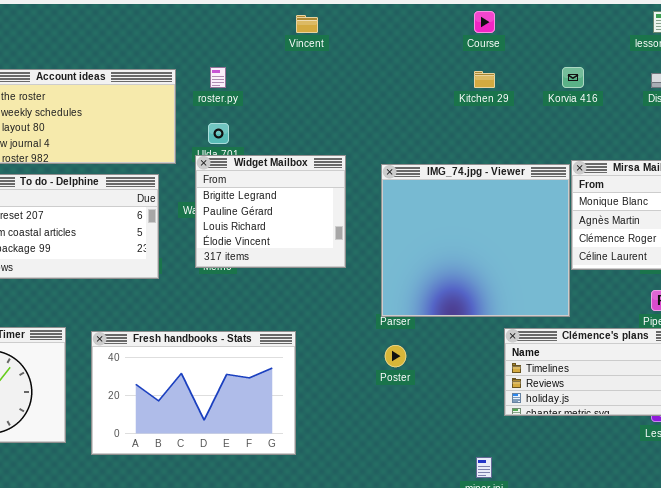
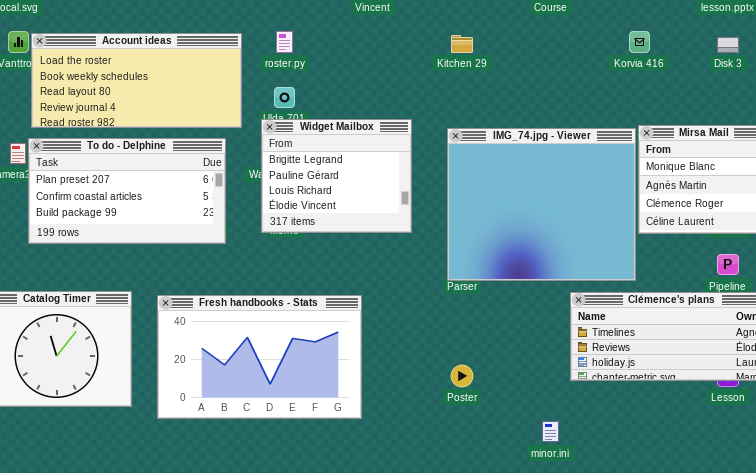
Kitchen 29: [474,71,495,88] -> [451,35,473,53], moved
Poster: [385,345,406,367] -> [451,365,473,387], moved

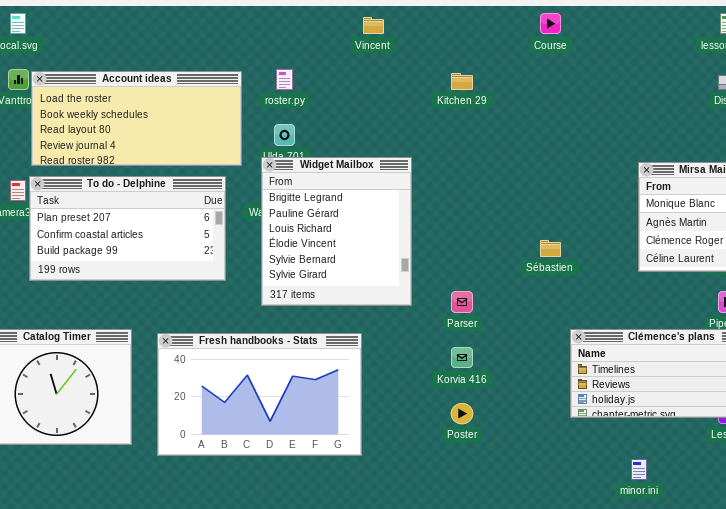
Korvia 416: [629,31,650,53] -> [451,347,473,368], moved
Widget Mailbox: [261,119,412,233] -> [261,157,412,306], resized
IMG_74.jpg - Viewer: [447,128,636,281] -> none, closed
minor.ini: [542,421,559,442] -> [631,459,647,480], moved

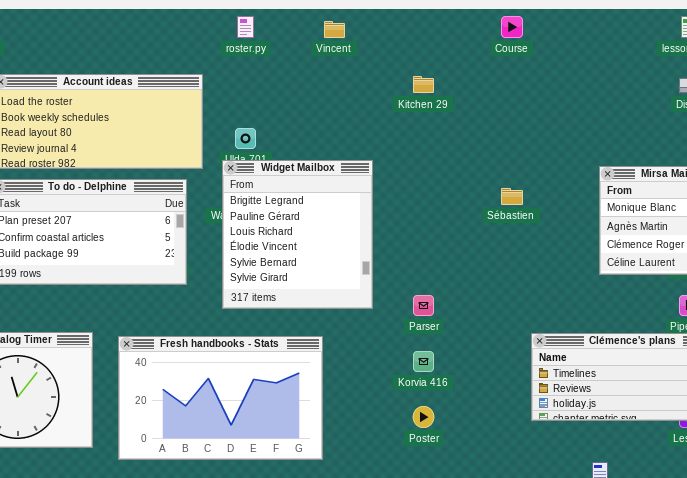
roster.py: [276,69,293,90] -> [237,16,254,38], moved
Sébastien: [540,240,561,257] -> [501,188,523,205], moved

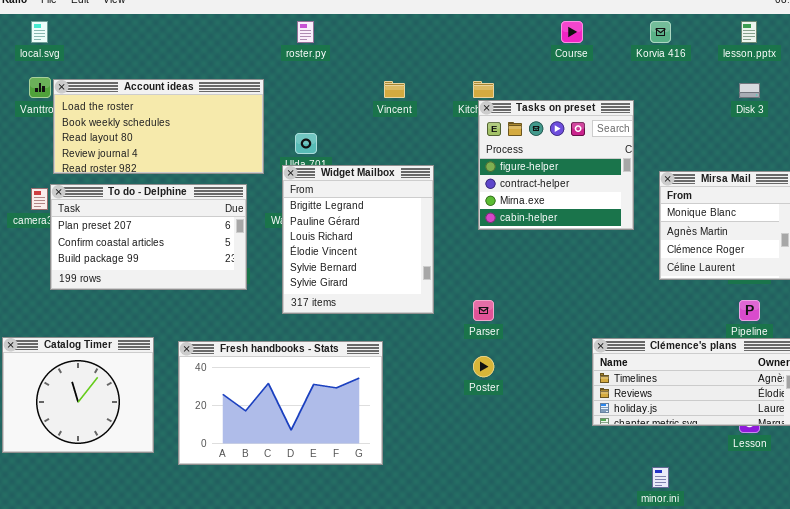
Vincent: [324,21,345,38] -> [384,81,405,98], moved
Tasks on preset: none -> [478,100,634,230], opened
Korvia 416: [413,351,434,372] -> [650,21,671,43], moved
Poster: [413,406,434,428] -> [473,356,494,377], moved

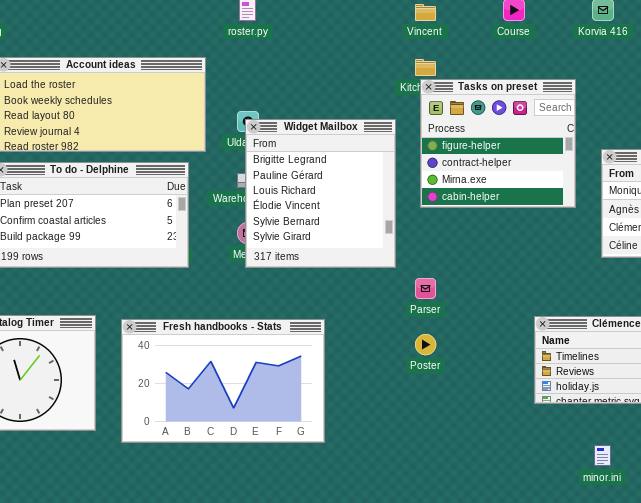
Vincent: [384,81,405,98] -> [415,4,436,21], moved
Widget Mailbox: [282,165,434,314] -> [245,119,396,268], moved

